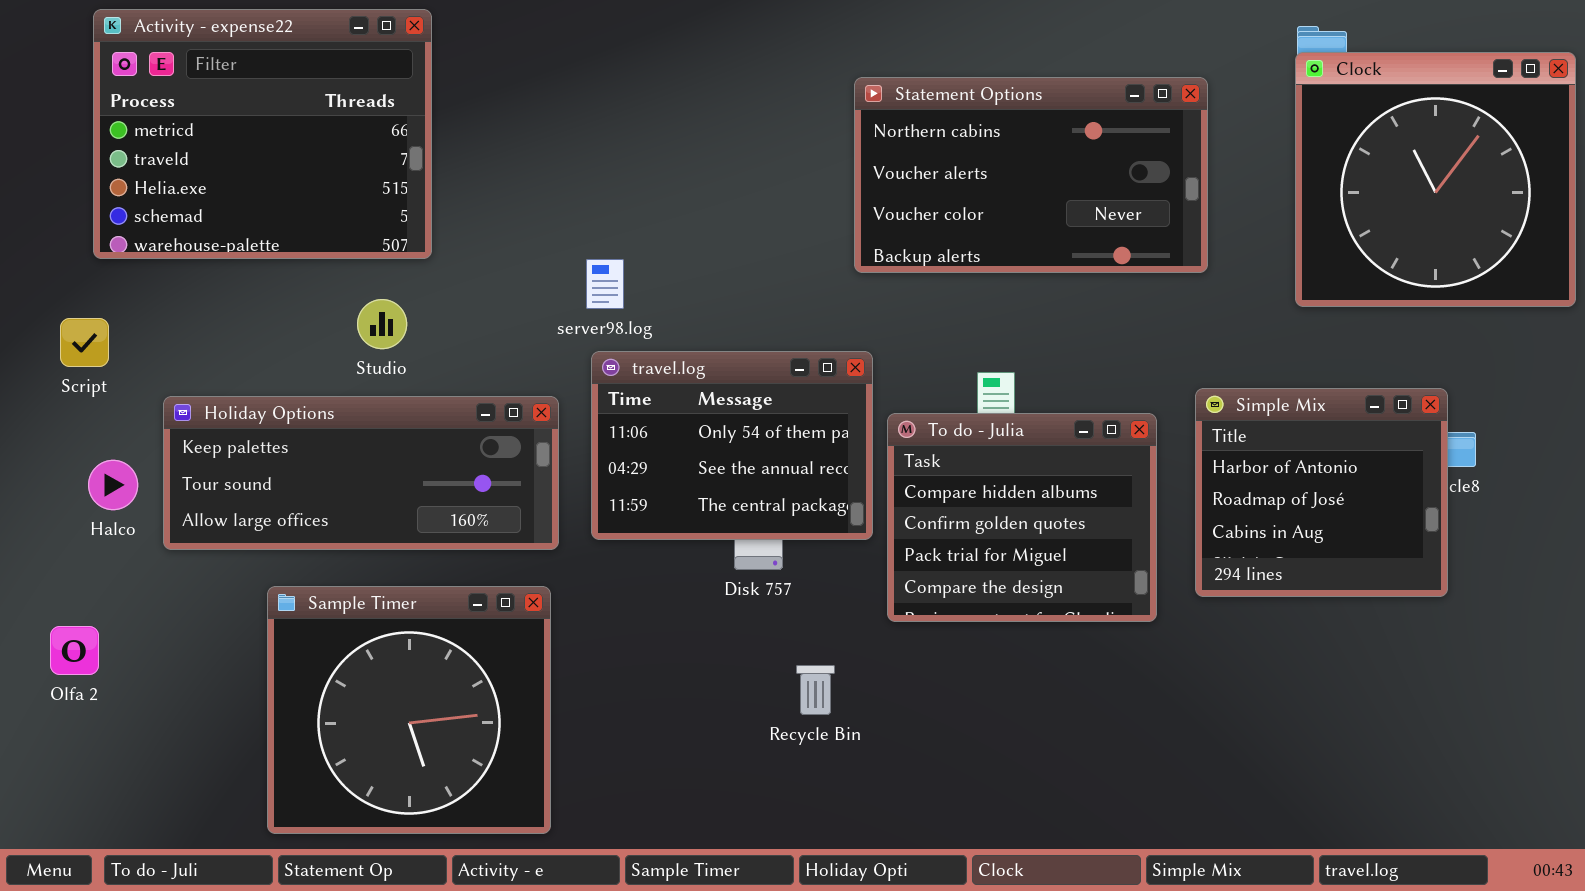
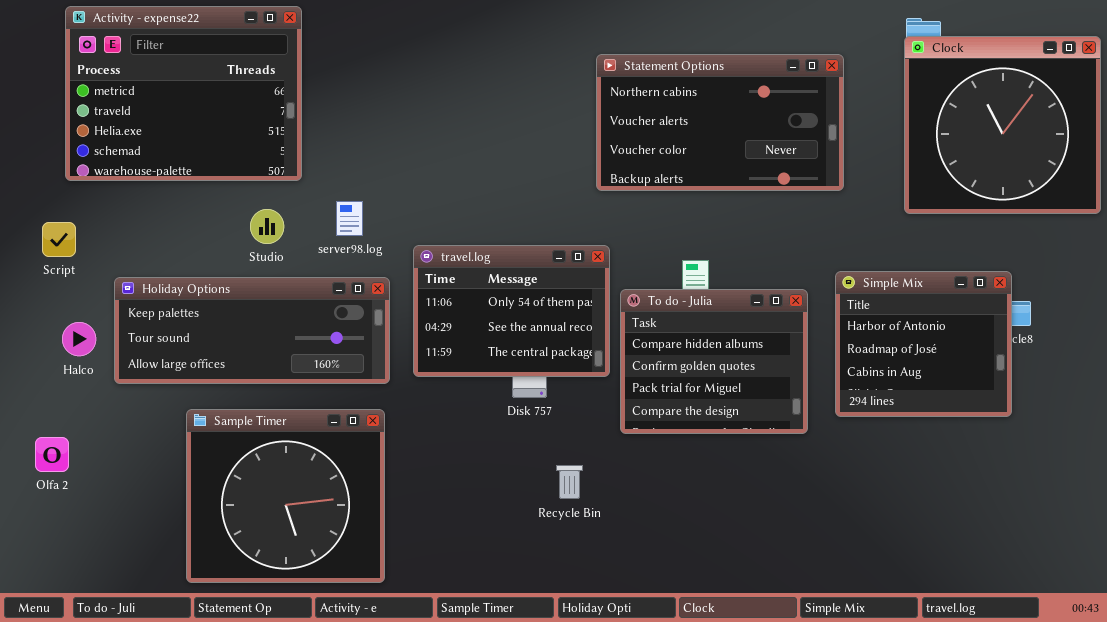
server98.log: [586,259,624,309] -> [336,201,363,236], moved

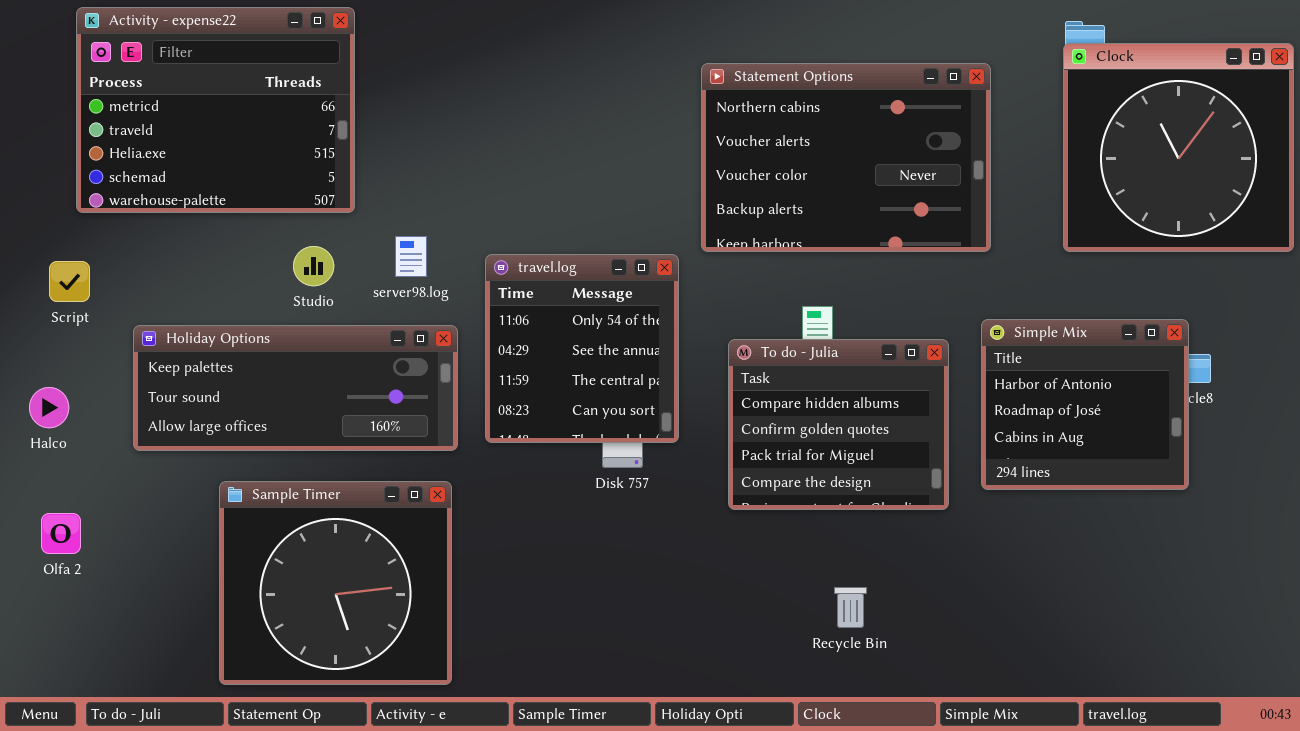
Statement Options: [596,54,844,191] -> [701,63,991,252], resized
travel.log: [413,245,610,377] -> [485,254,679,443], resized
Halco: [62,322,96,356] -> [29,387,69,428], moved
Recycle Bin: [556,465,583,499] -> [834,587,867,628], moved

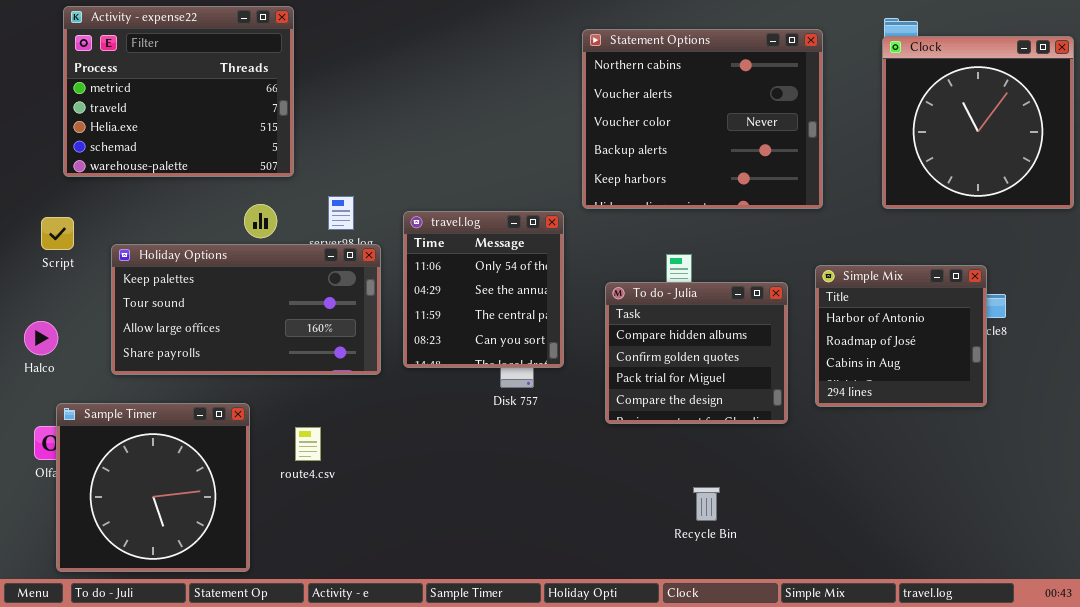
Statement Options: [701,63,991,252] -> [582,29,823,209], resized
Holiday Options: [133,325,458,451] -> [111,244,381,375], resized
Sample Timer: [219,481,452,685] -> [56,403,250,572], moved

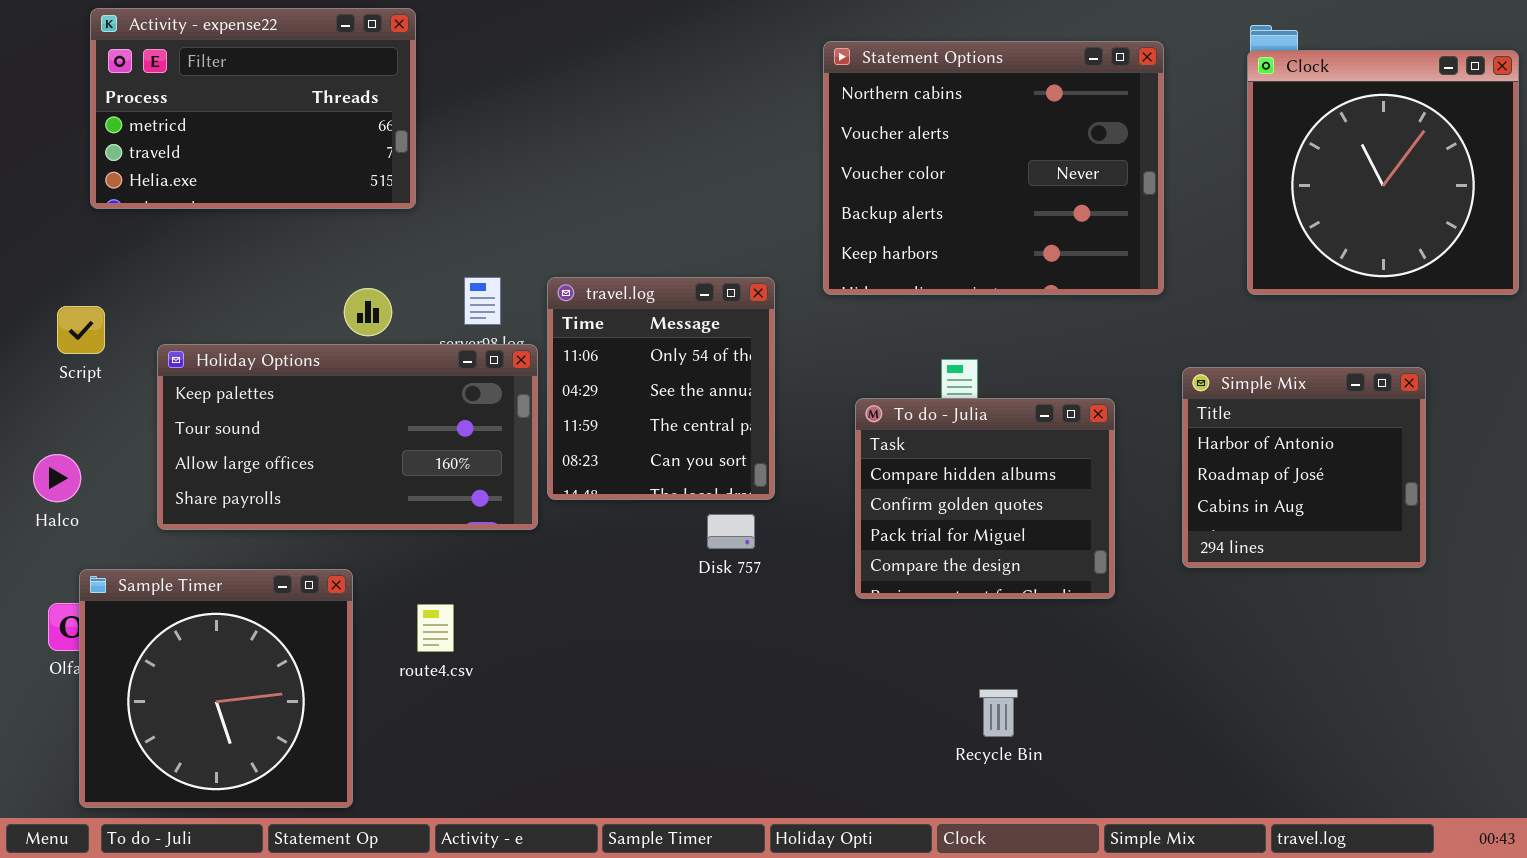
Activity - expense22: [63,6,294,177] -> [90,8,416,209], resized
travel.log: [403,211,564,368] -> [547,277,775,500], moved
Simple Mix: [815,265,987,407] -> [1182,367,1426,568], moved

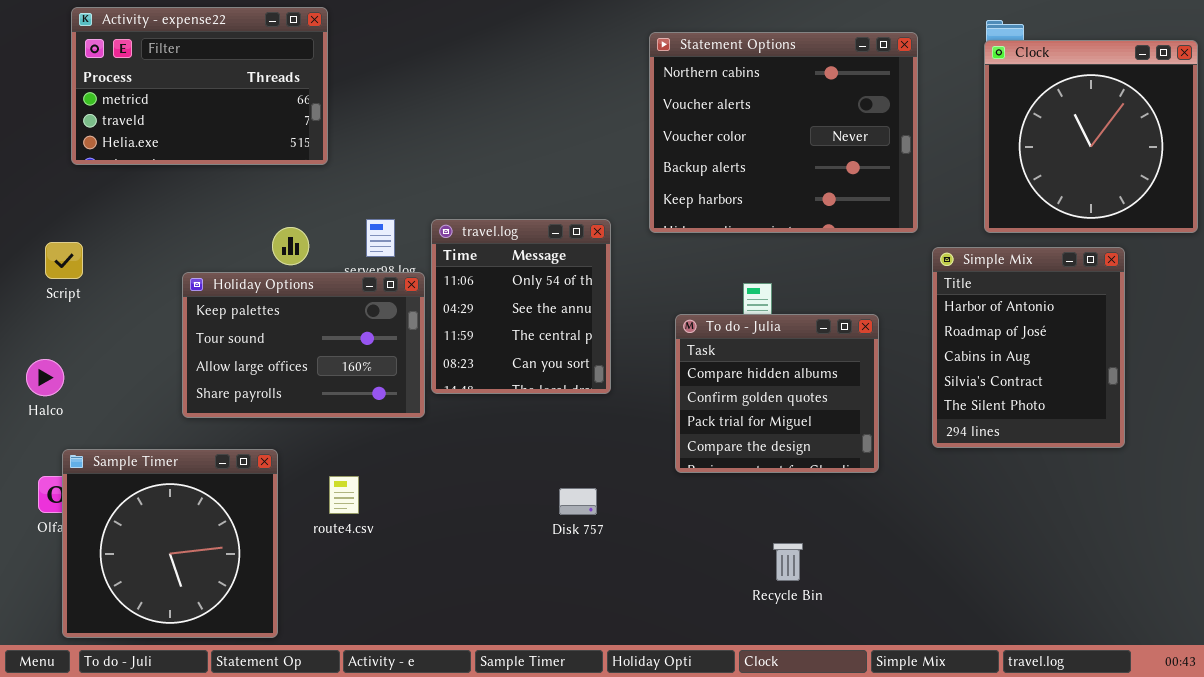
Holiday Options: [157,344,538,530] -> [182,272,425,418], resized
Simple Mix: [1182,367,1426,568] -> [932,247,1125,448], resized
Disk 757: [707,514,755,549] -> [559,488,597,515], moved

